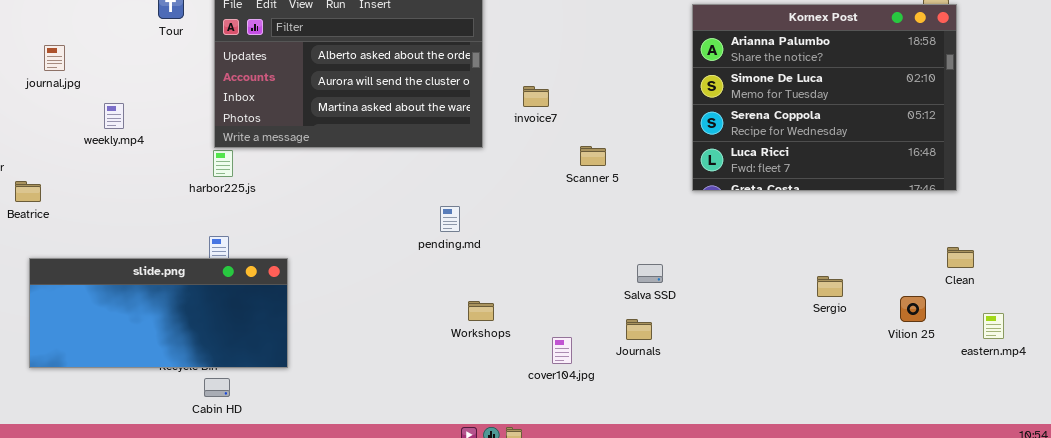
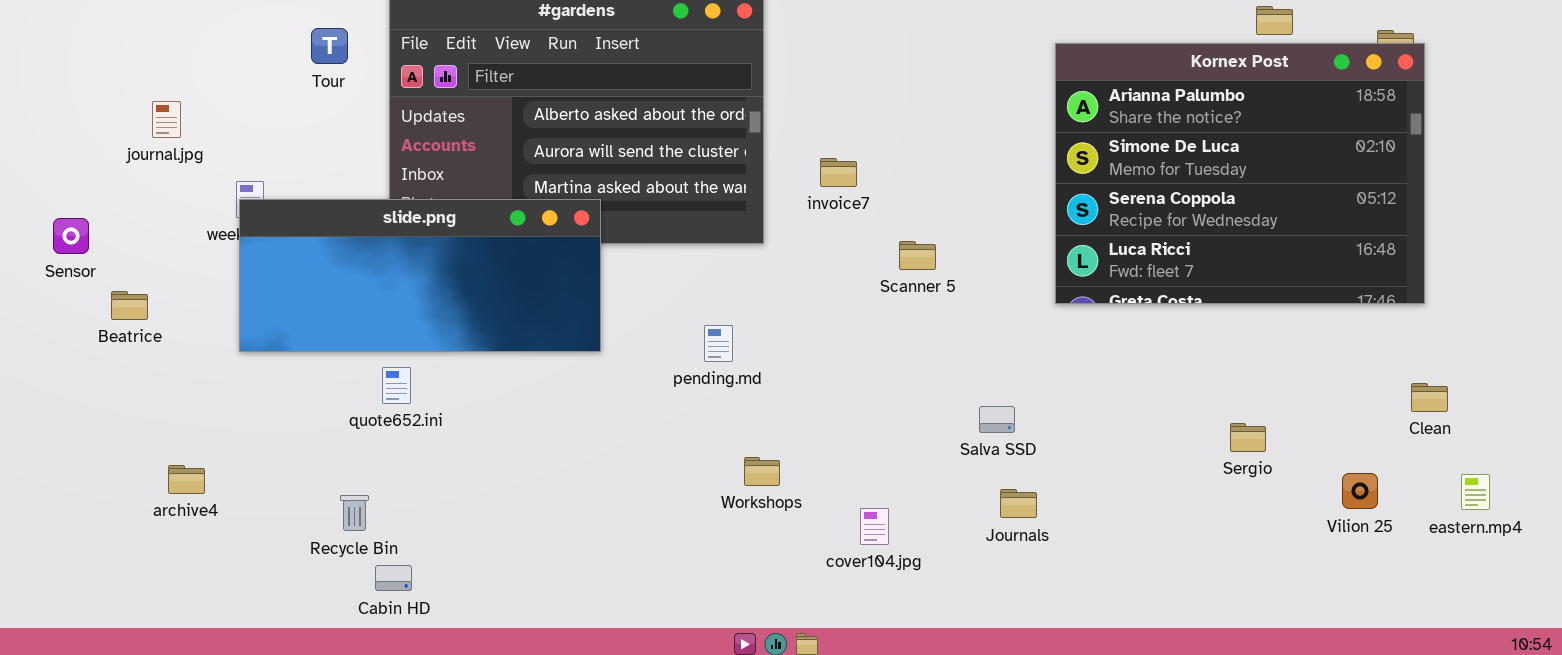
slide.png: [29,258,288,368] -> [239,199,601,352], moved
Vilion 25: [900,296,926,322] -> [1342,473,1378,509], moved
Journals: [626,319,652,340] -> [1000,489,1037,518], moved

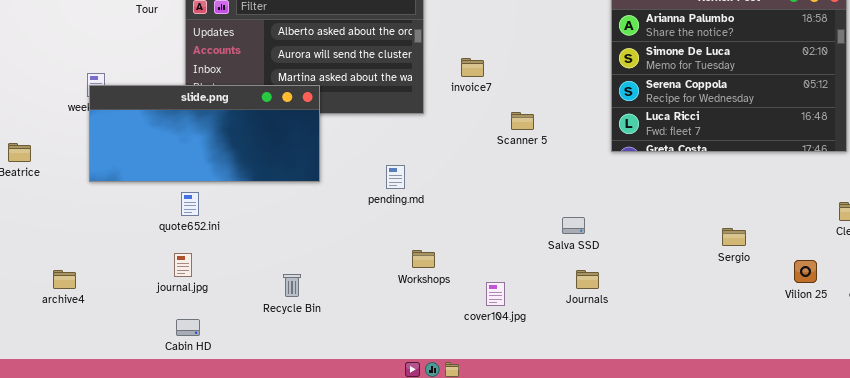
journal.jpg: [152,101,181,138] -> [174,253,192,277], moved
archive4: [168,465,205,494] -> [53,270,76,289], moved
Recycle Bin: [340,495,369,531] -> [283,274,301,297], moved

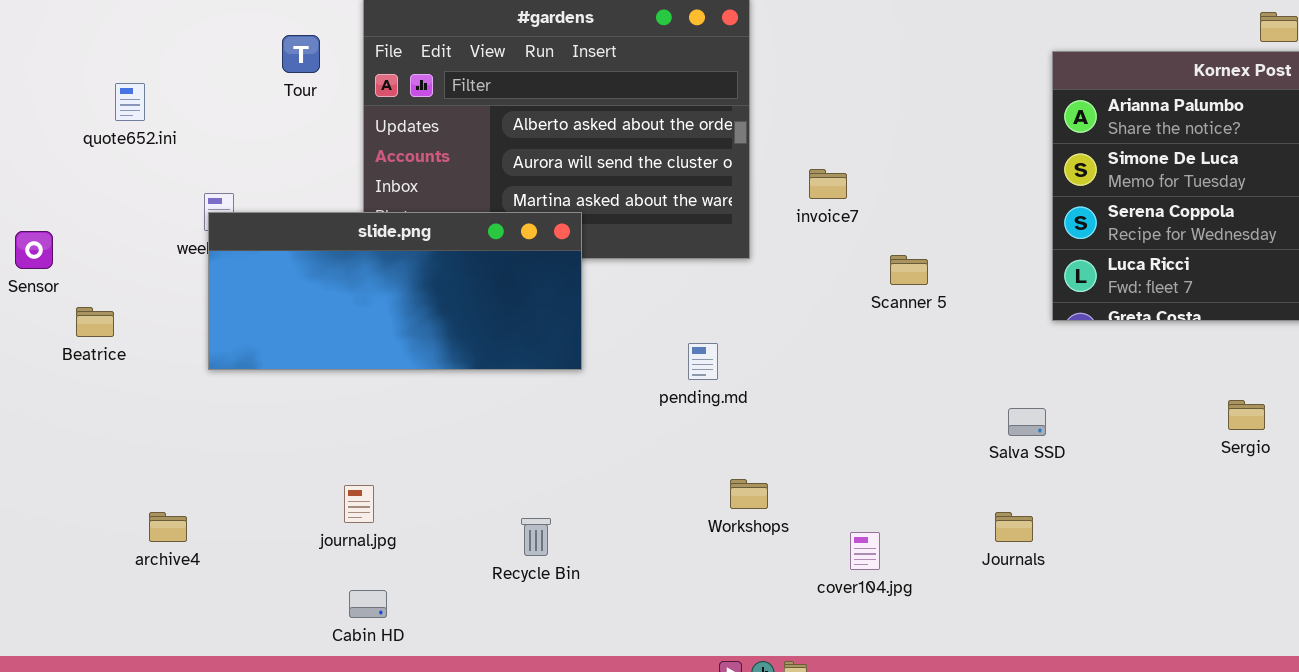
quote652.ini: [181,192,199,216] -> [115,83,145,121], moved
Salva SSD: [562,217,585,234] -> [1008,408,1046,436], moved
Sergio: [722,228,746,246] -> [1228,400,1265,430], moved

